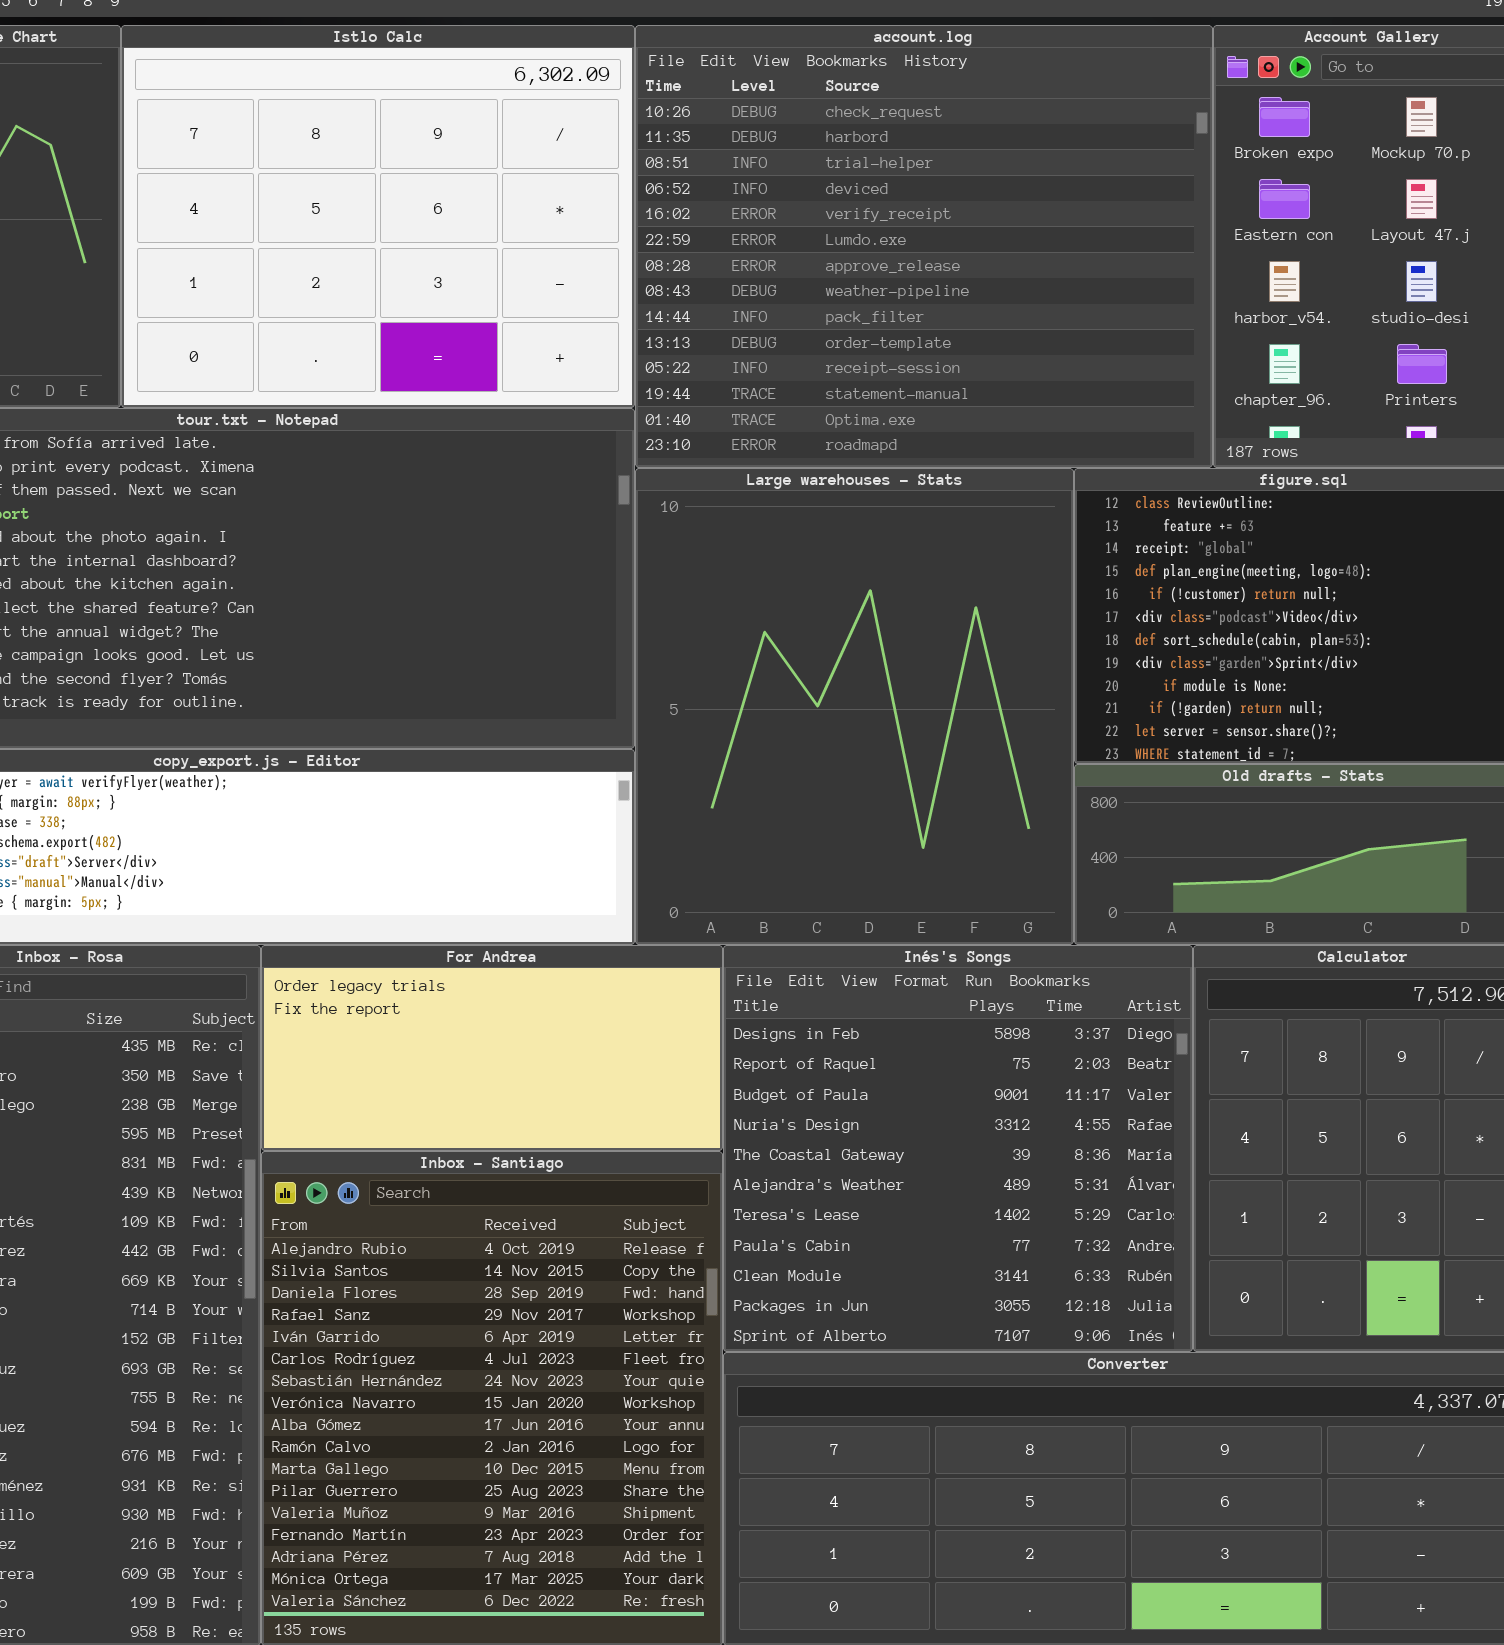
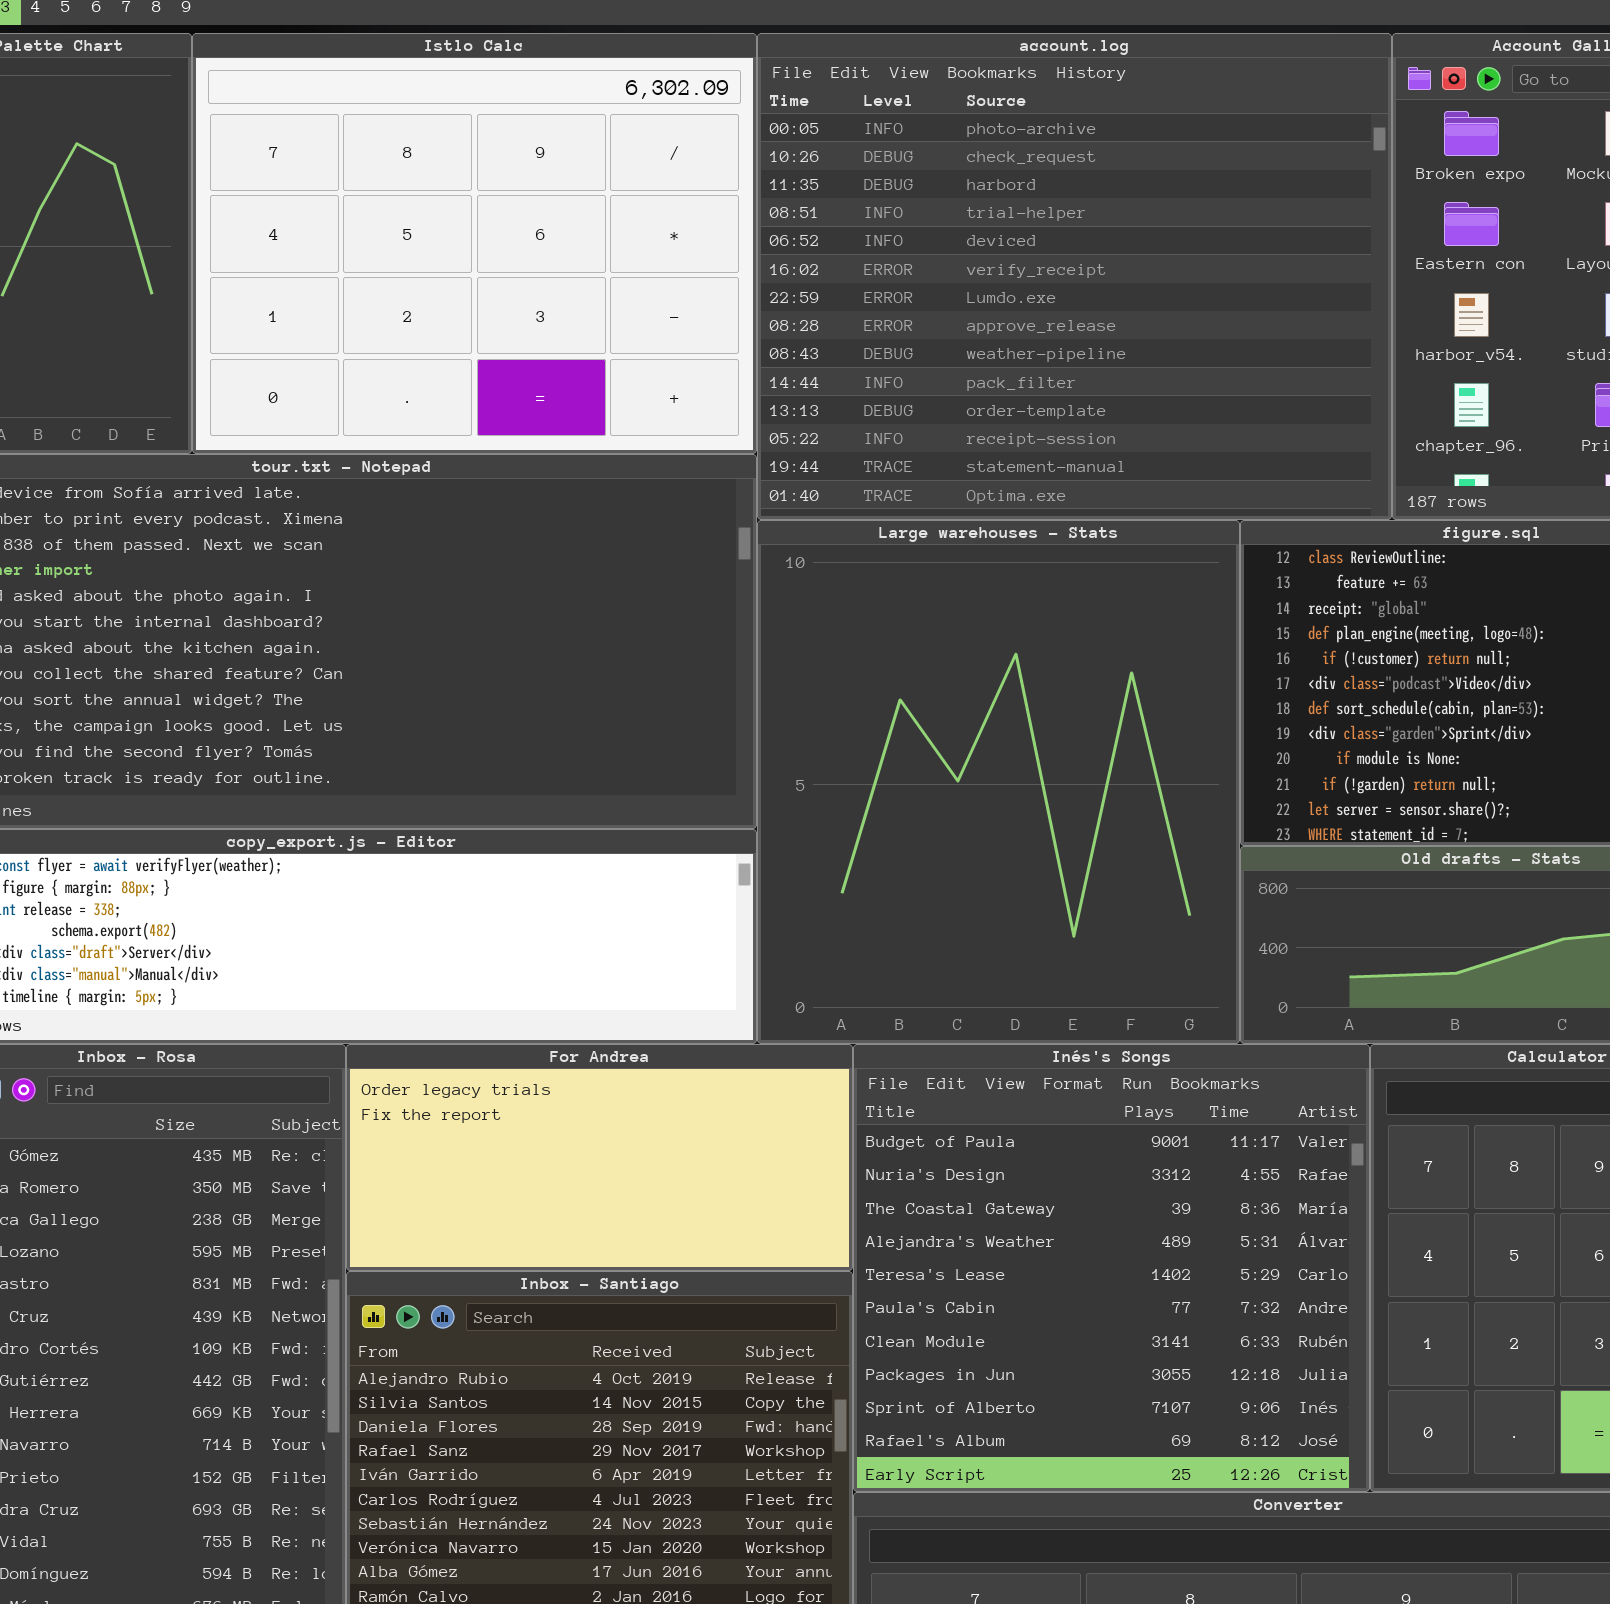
account.log: [635,25,1213,468] -> [757,33,1392,520], scrolled up 1 row
Inés's Songs: [723,945,1193,1352] -> [853,1044,1370,1492], scrolled down 2 rows

